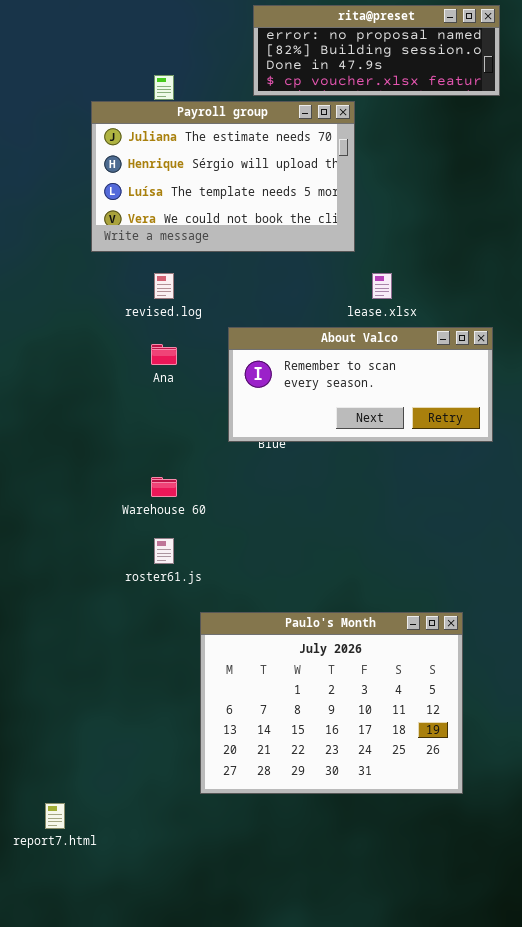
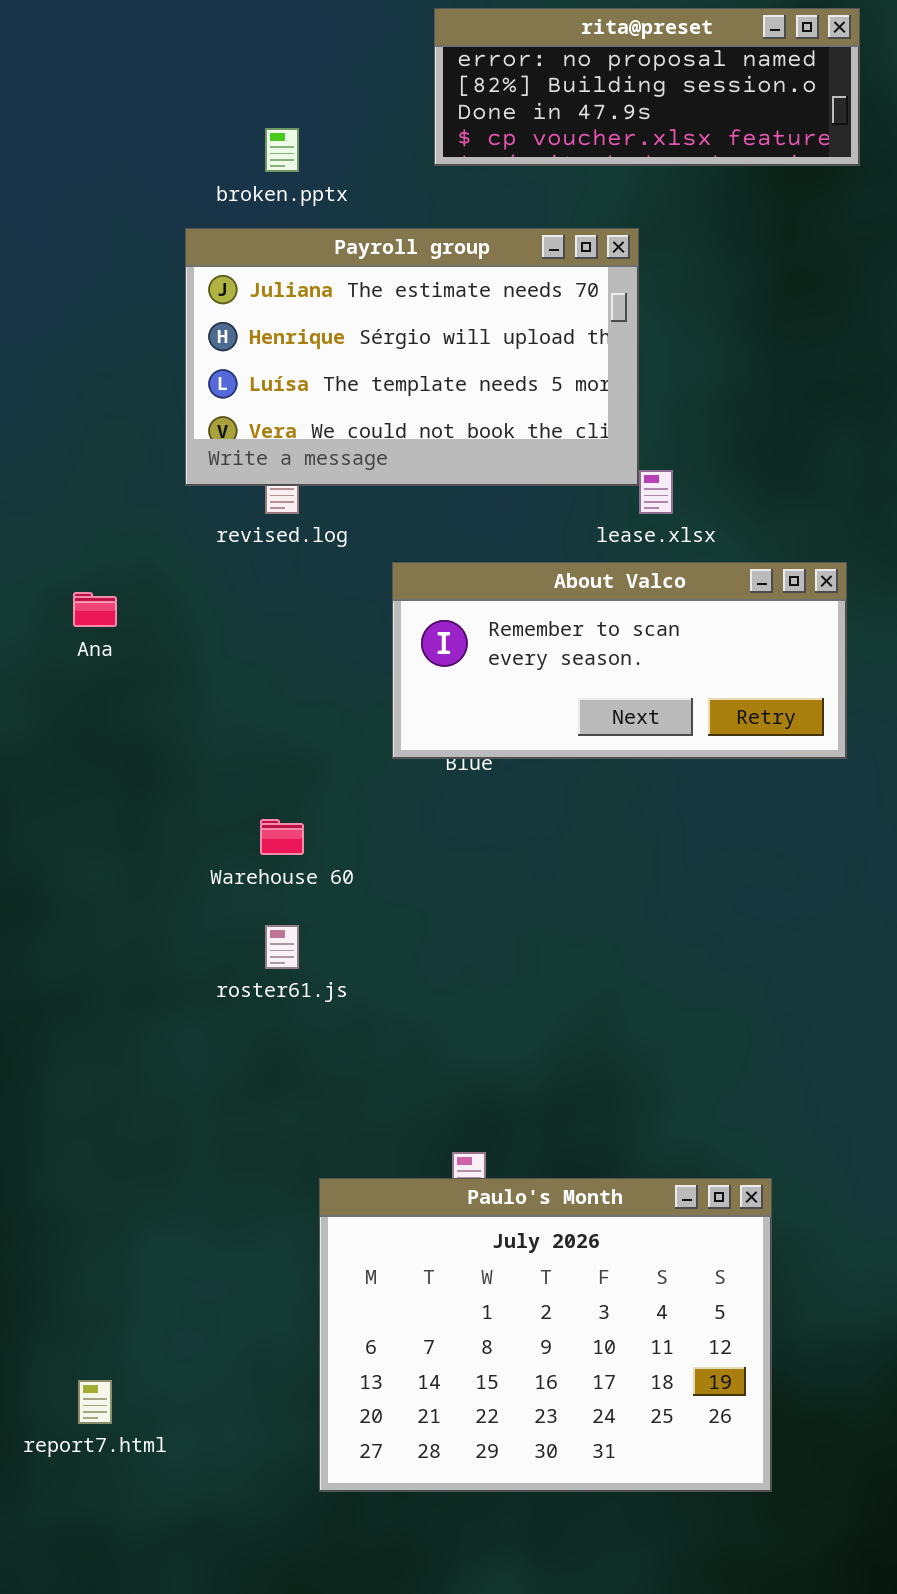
Payroll group: [91,101,355,252] -> [185,228,639,486], moved
Ana: [151,344,177,365] -> [73,592,117,627], moved
Paulo's Month: [200,612,463,794] -> [319,1178,772,1492], moved

